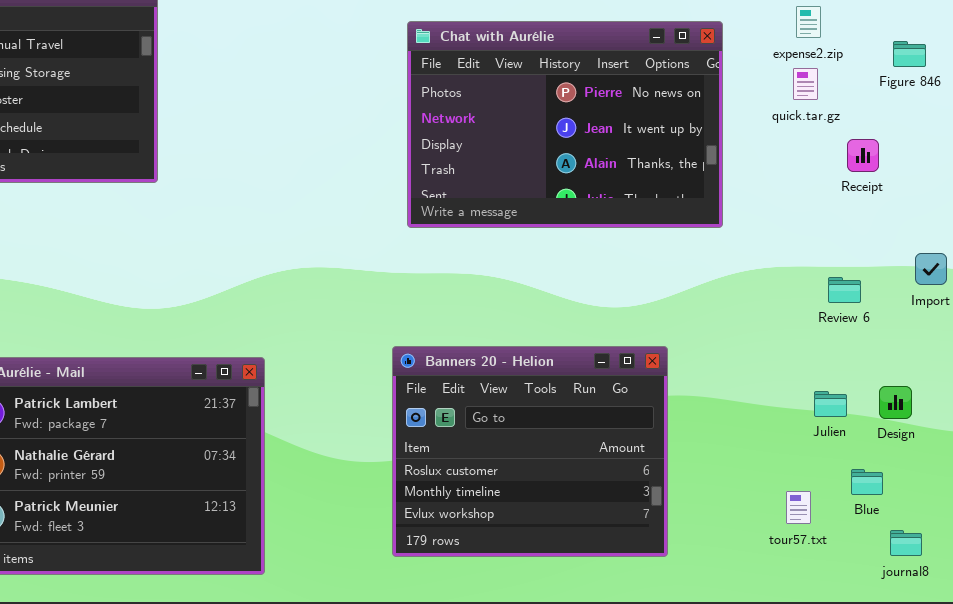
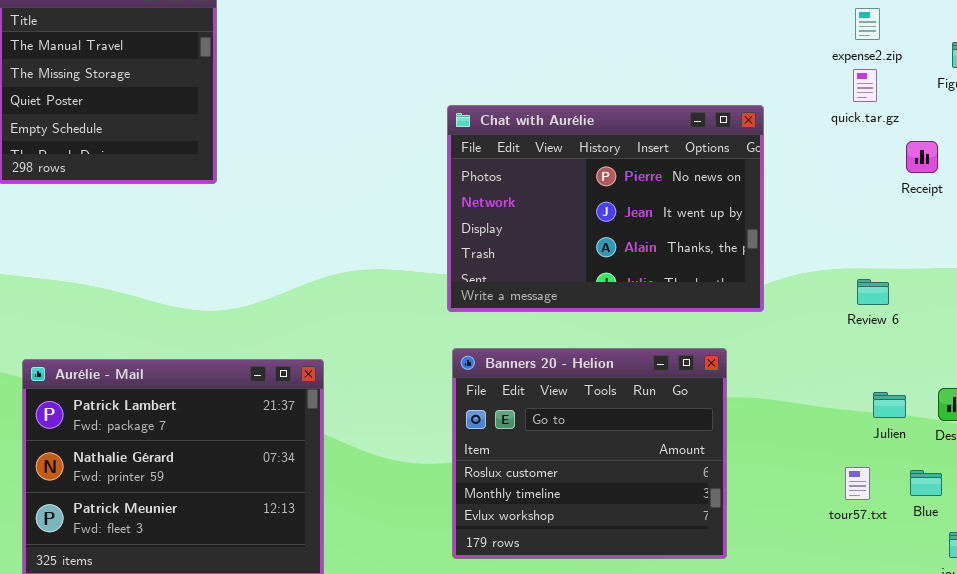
Chat with Aurélie: [407,21,723,228] -> [447,105,764,312], moved
Review 6: [828,277,861,303] -> [857,279,889,305], moved
tour57.txt: [786,491,811,524] -> [845,467,870,500], moved

